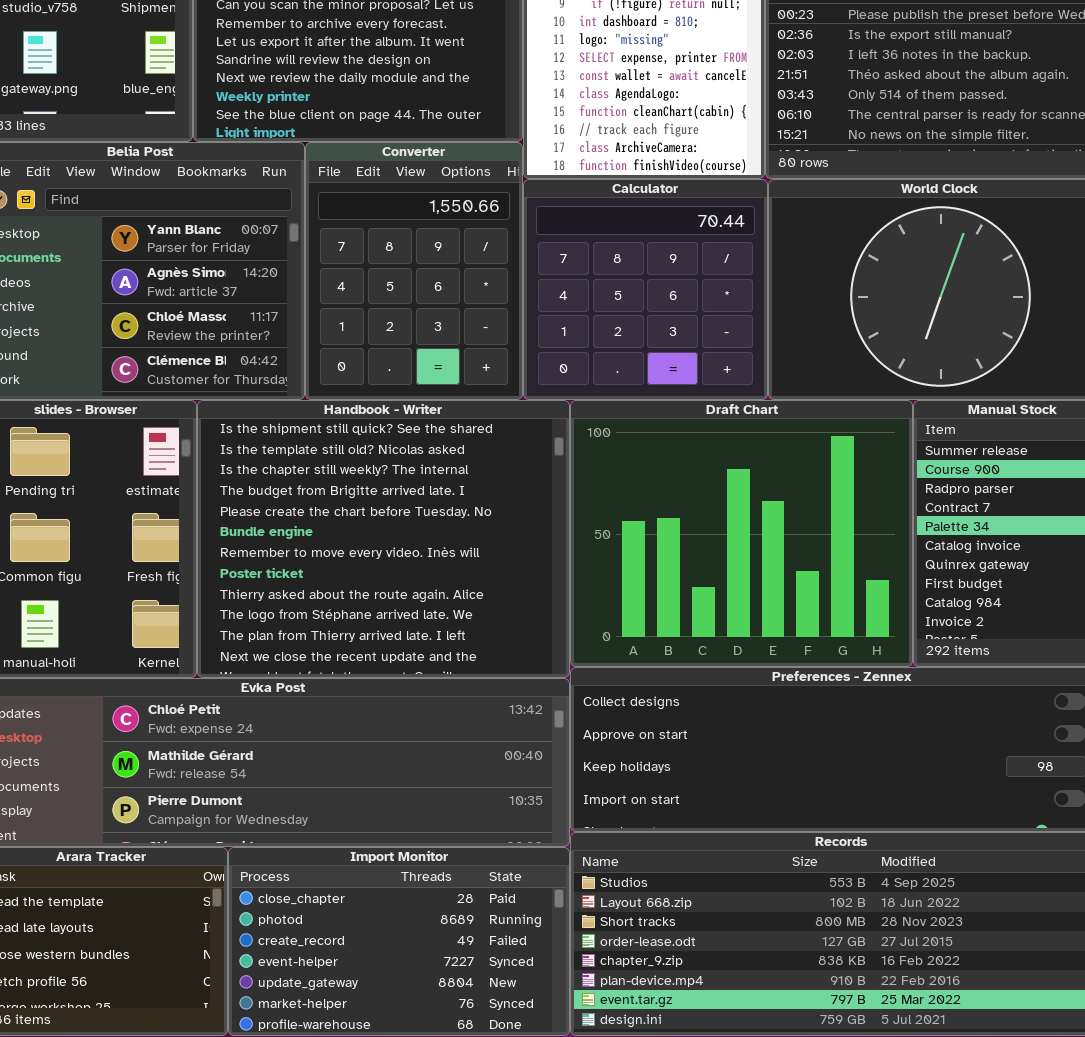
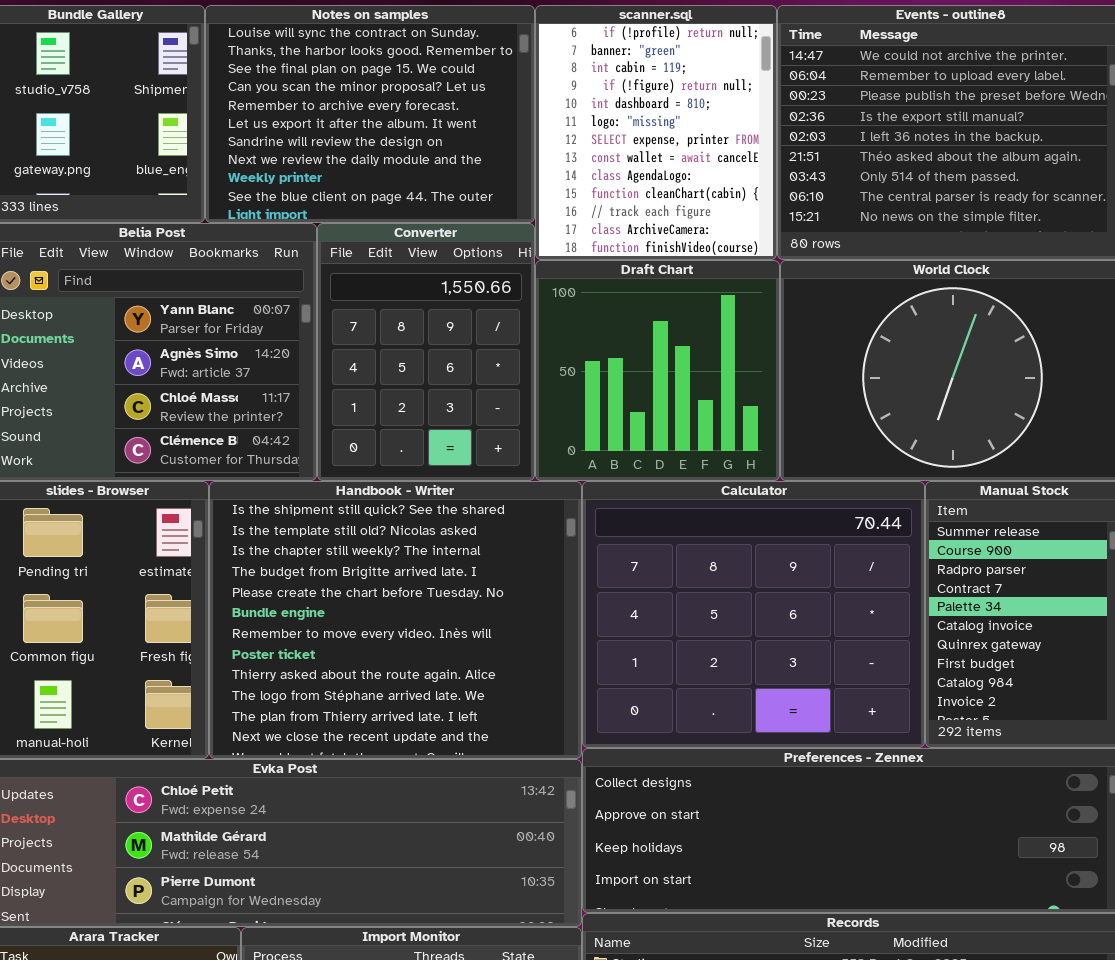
Calculator: [523,179,768,400] -> [582,481,925,748], moved, resized
Draft Chart: [570,400,913,667] -> [535,260,780,481], moved, resized

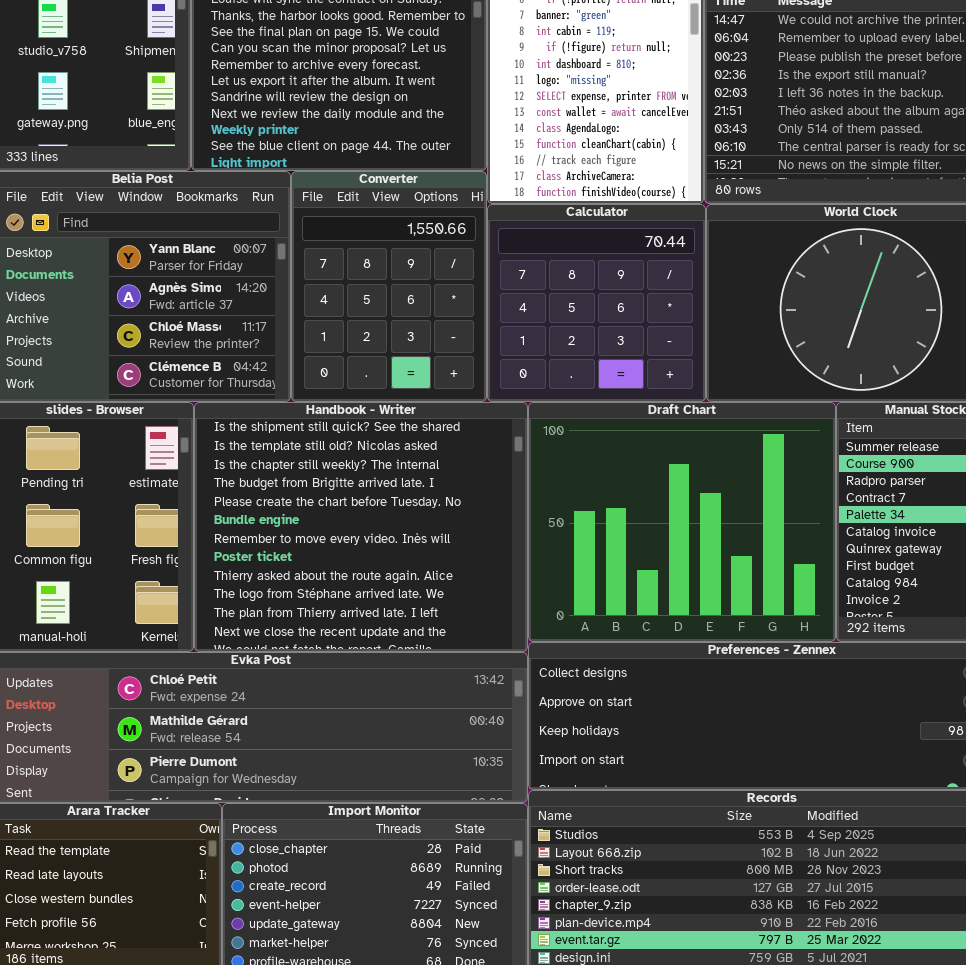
Draft Chart: [535,260,780,481] -> [528,402,836,642], moved, resized
Calculator: [582,481,925,748] -> [487,204,706,402], moved, resized

